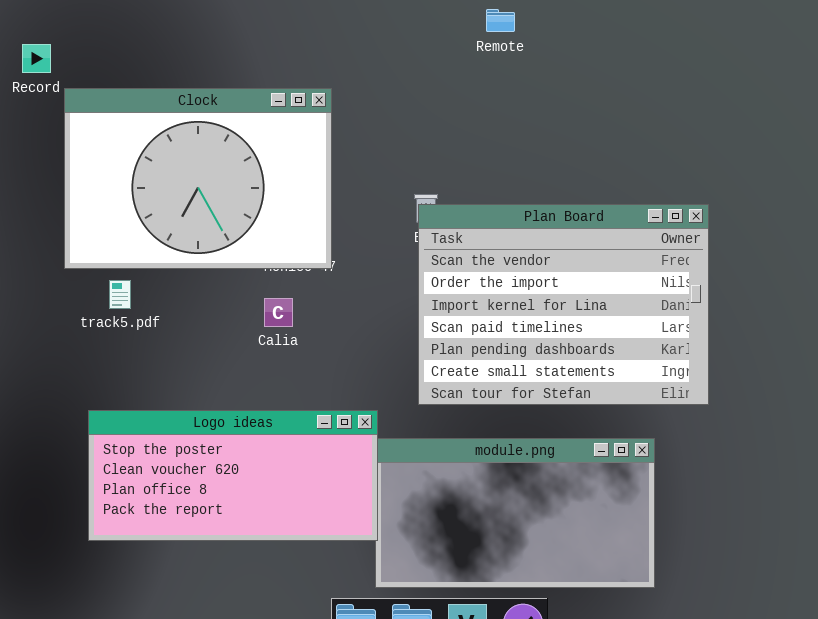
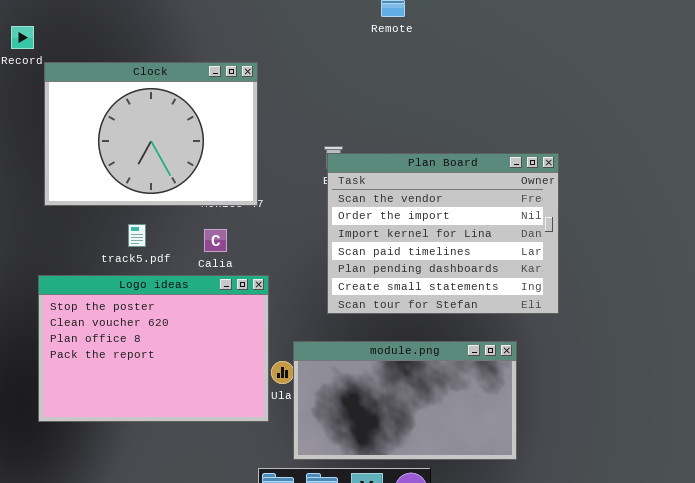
track5.pdf: [109,280,131,309] -> [128,224,146,247], moved
Logo ideas: [88,410,378,541] -> [38,275,269,422], moved, resized

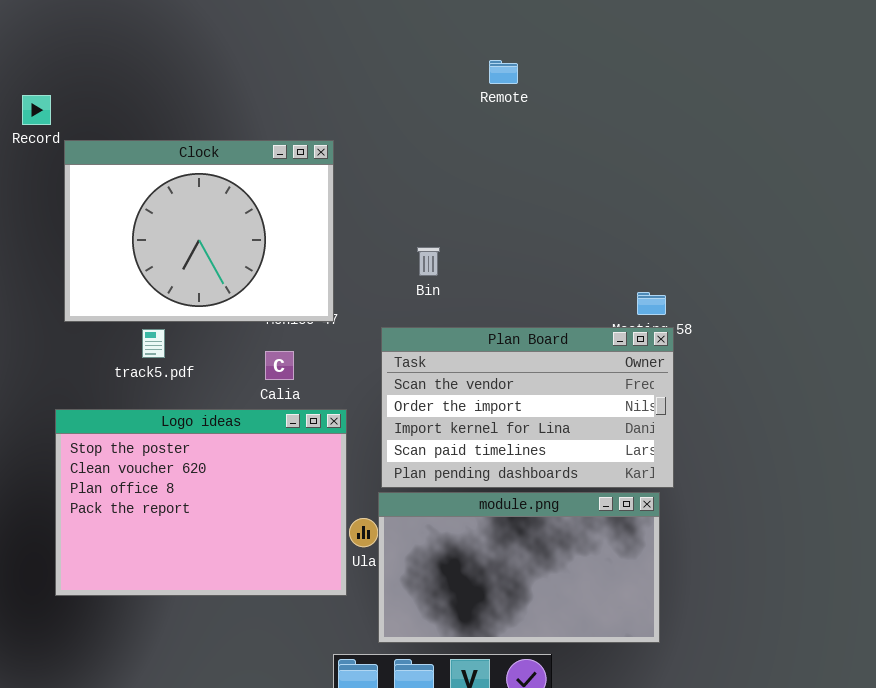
Plan Board: [327,153,559,314] -> [381,327,674,488], moved, resized
track5.pdf: [128,224,146,247] -> [142,329,165,358], moved

